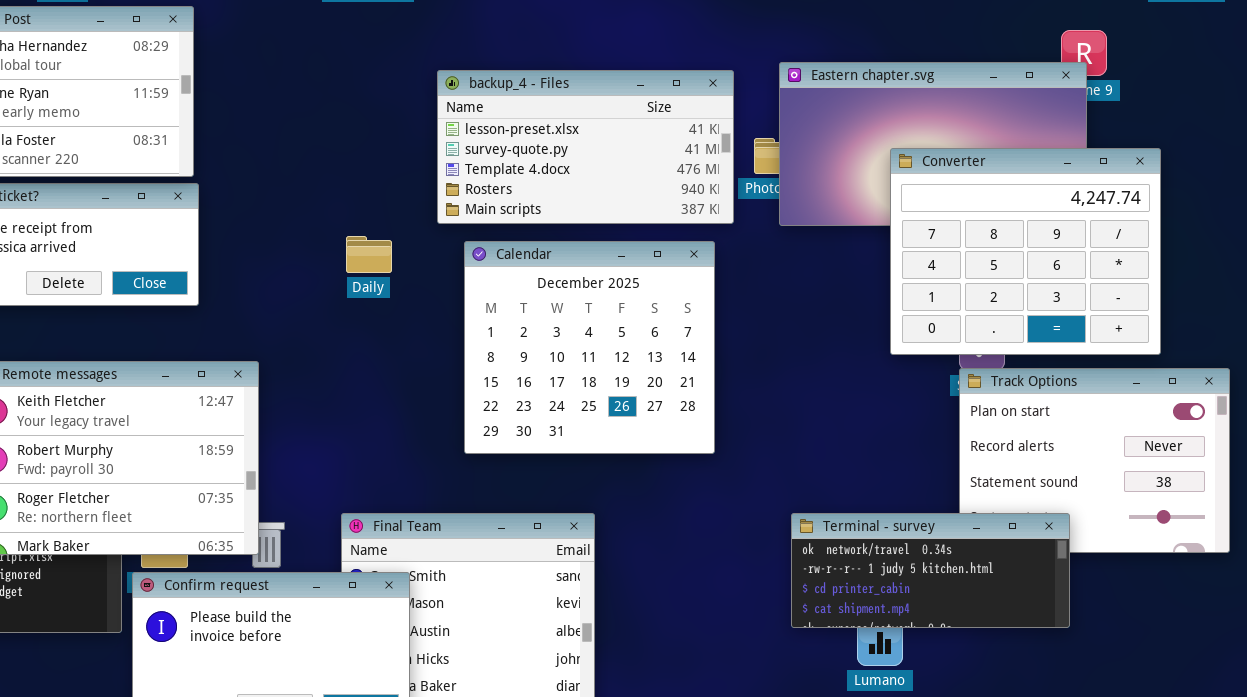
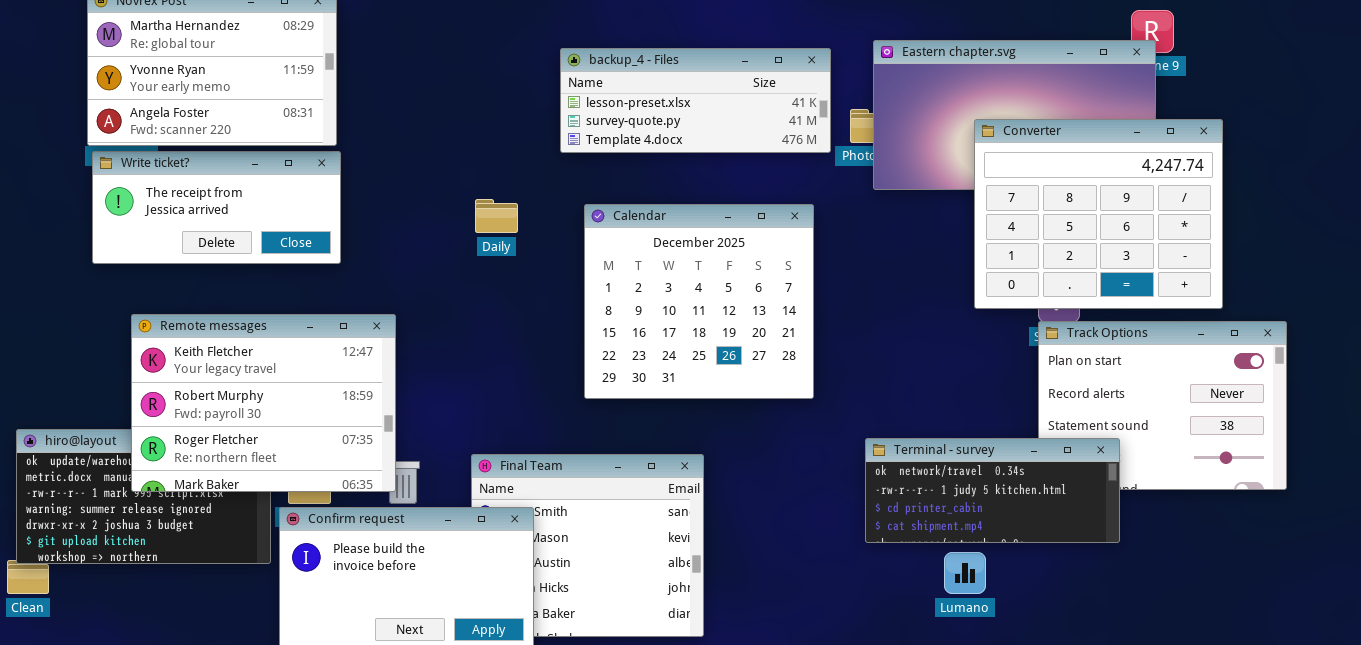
backup_4 - Files: [437,70,734,224] -> [560,48,831,153], resized
Terminal - survey: [791,513,1070,628] -> [865,438,1120,543], moved

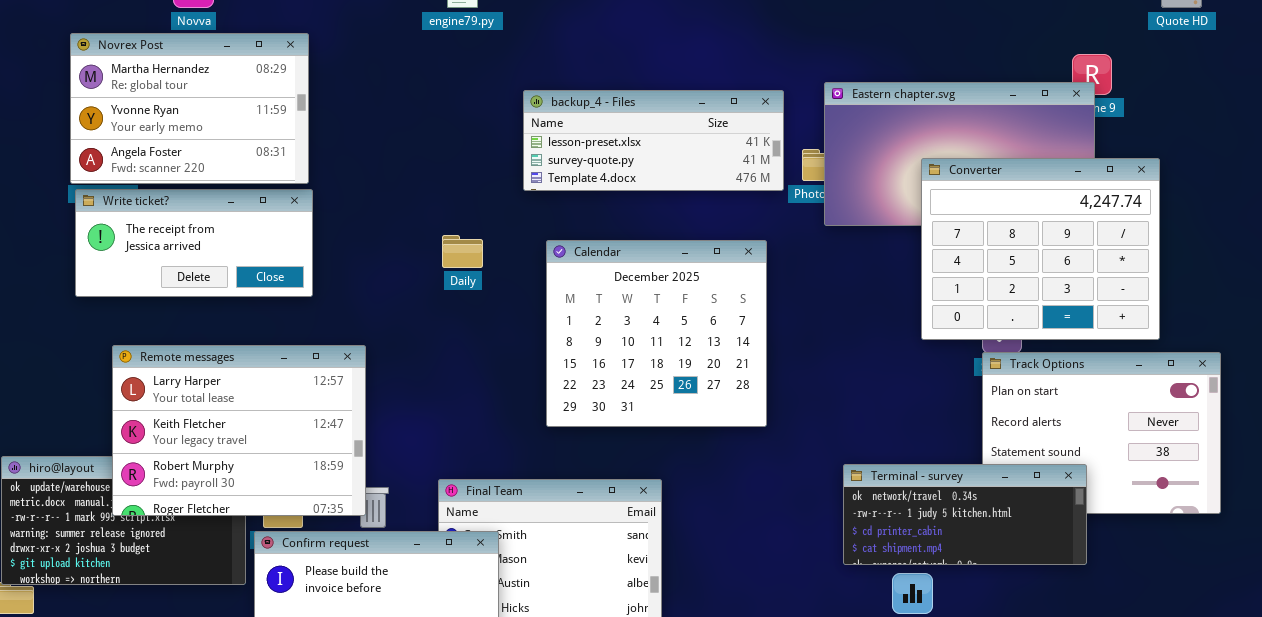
Remote messages: [131,314,396,492] -> [112,345,366,516], scrolled up 1 row
Terminal - survey: [865,438,1120,543] -> [843,464,1087,565], moved

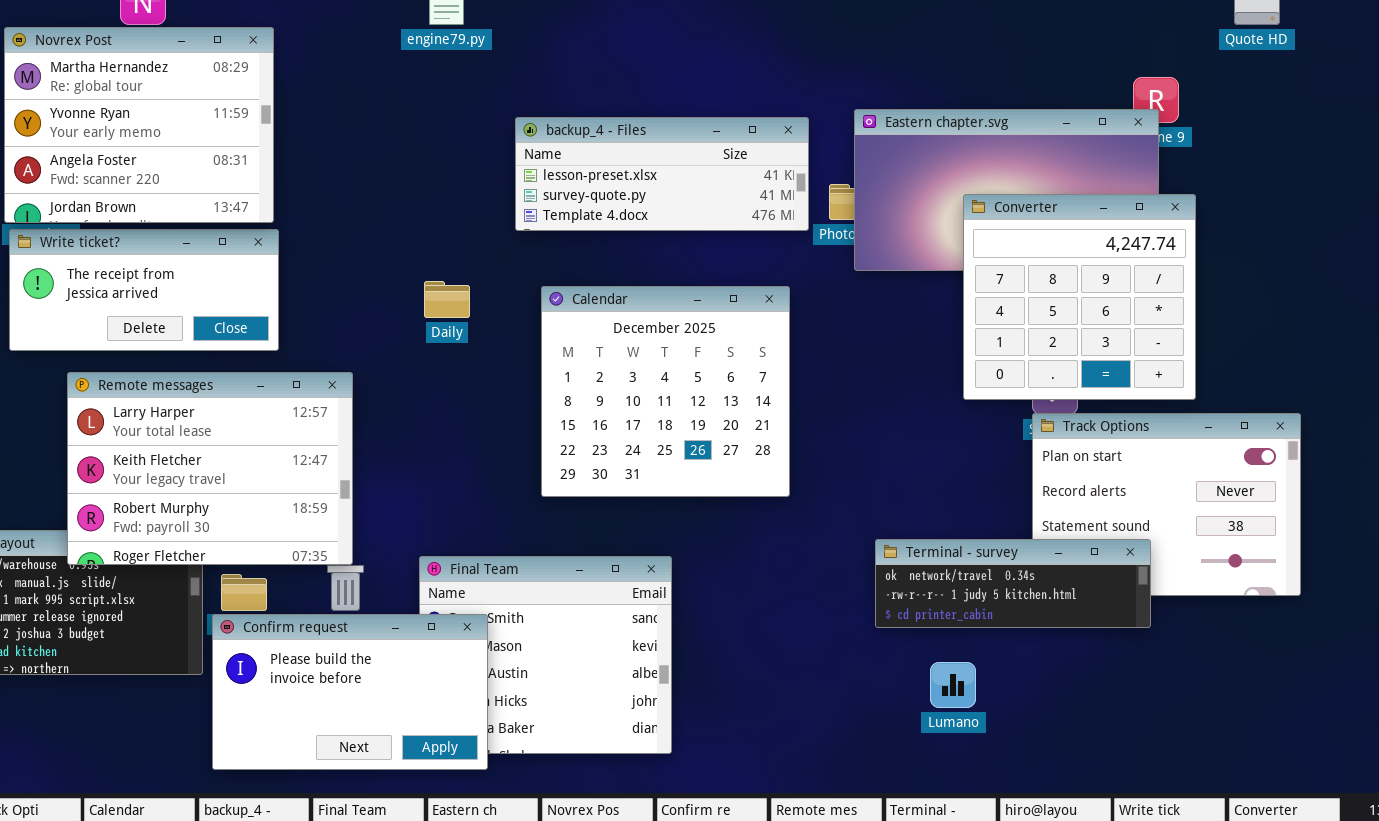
Novrex Post: [70,33,309,184] -> [4,27,274,223], resized
Converter: [921,158,1160,340] -> [963,194,1196,400], resized
Remote messages: [112,345,366,516] -> [67,372,353,565], moved
Terminal - survey: [843,464,1087,565] -> [875,539,1151,628], resized

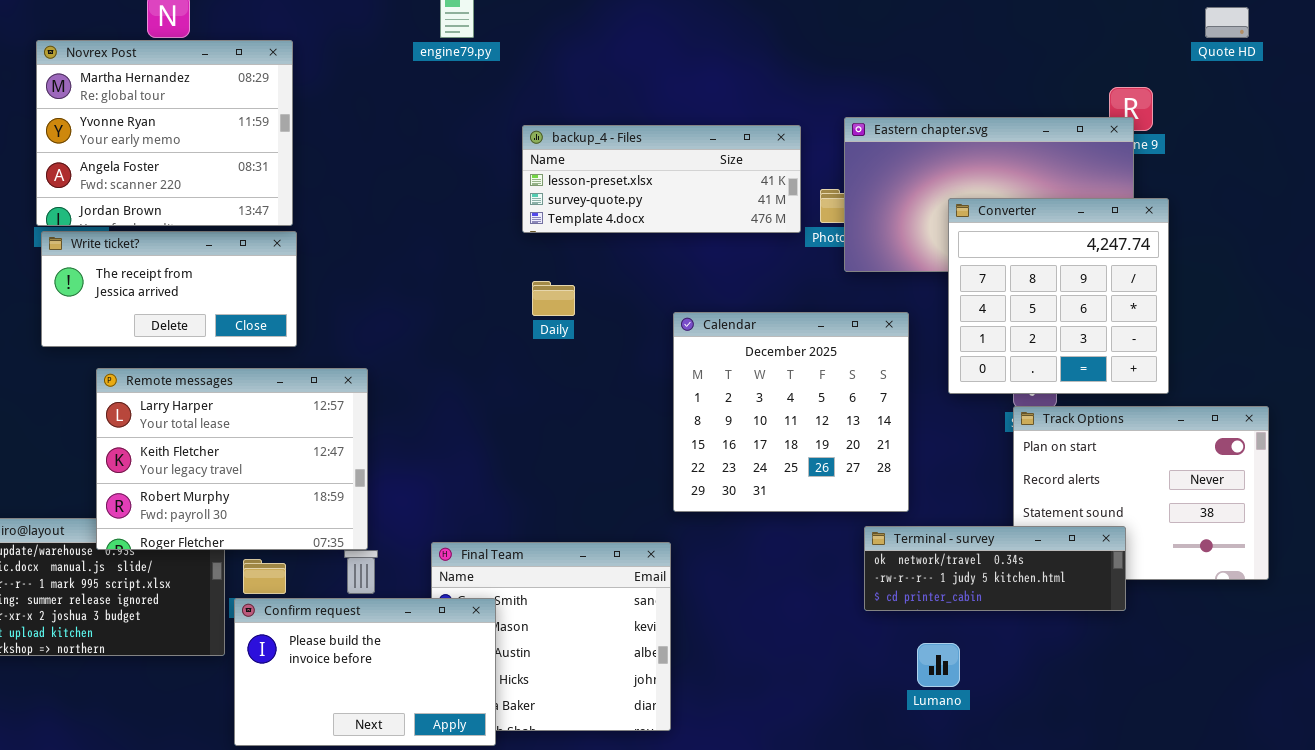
Daily: [424,281,470,318] -> [532,281,575,316], moved
Calendar: [541,286,790,497] -> [673,312,909,512], moved

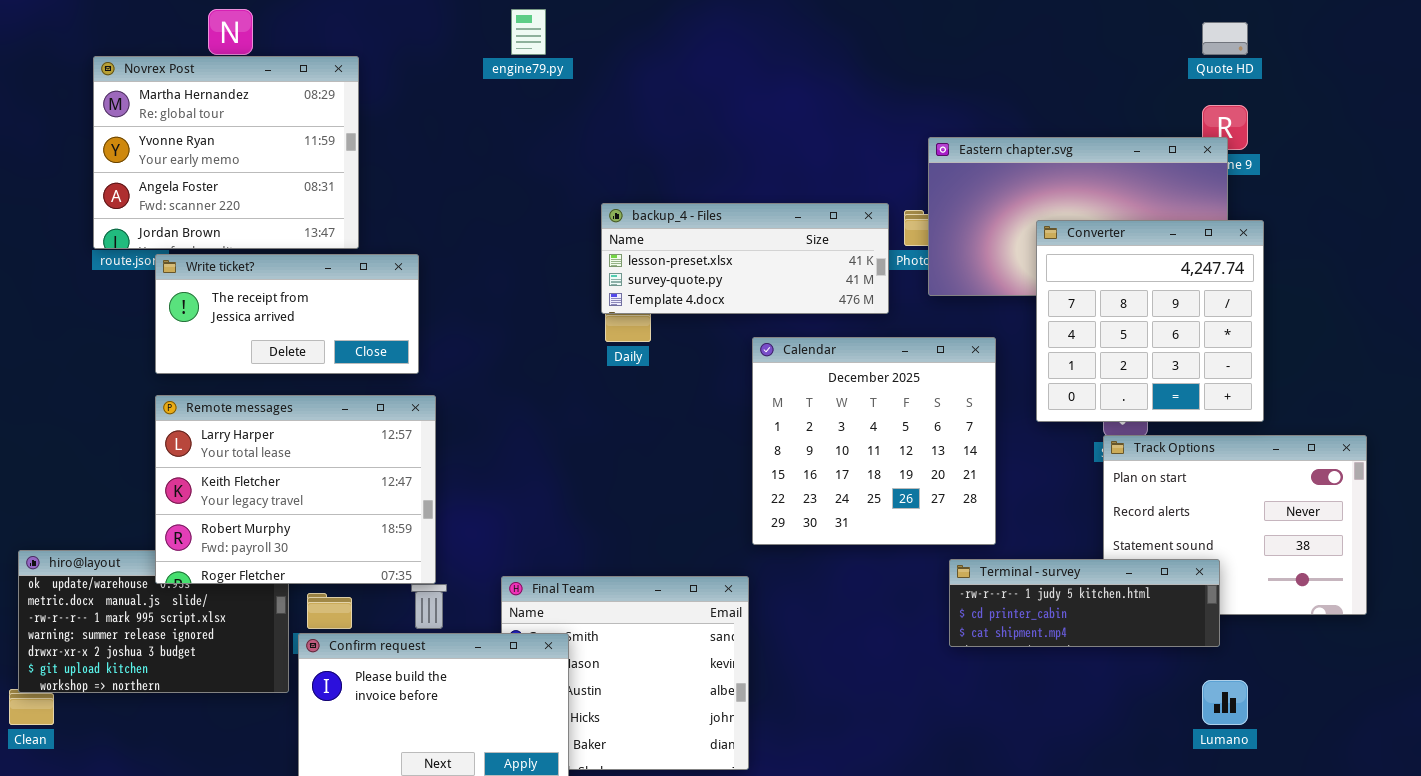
Quote HD: [1205,7,1249,38] -> [1202,22,1248,55], moved
backup_4 - Files: [522,125,801,233] -> [601,203,889,314], moved
Write ticket?: [41,231,297,347] -> [155,254,419,374], moved
Terminal - survey: [864,526,1126,611] -> [949,559,1220,647], scrolled down 1 row
Lumano: [917,643,960,687] -> [1202,680,1248,725], moved

